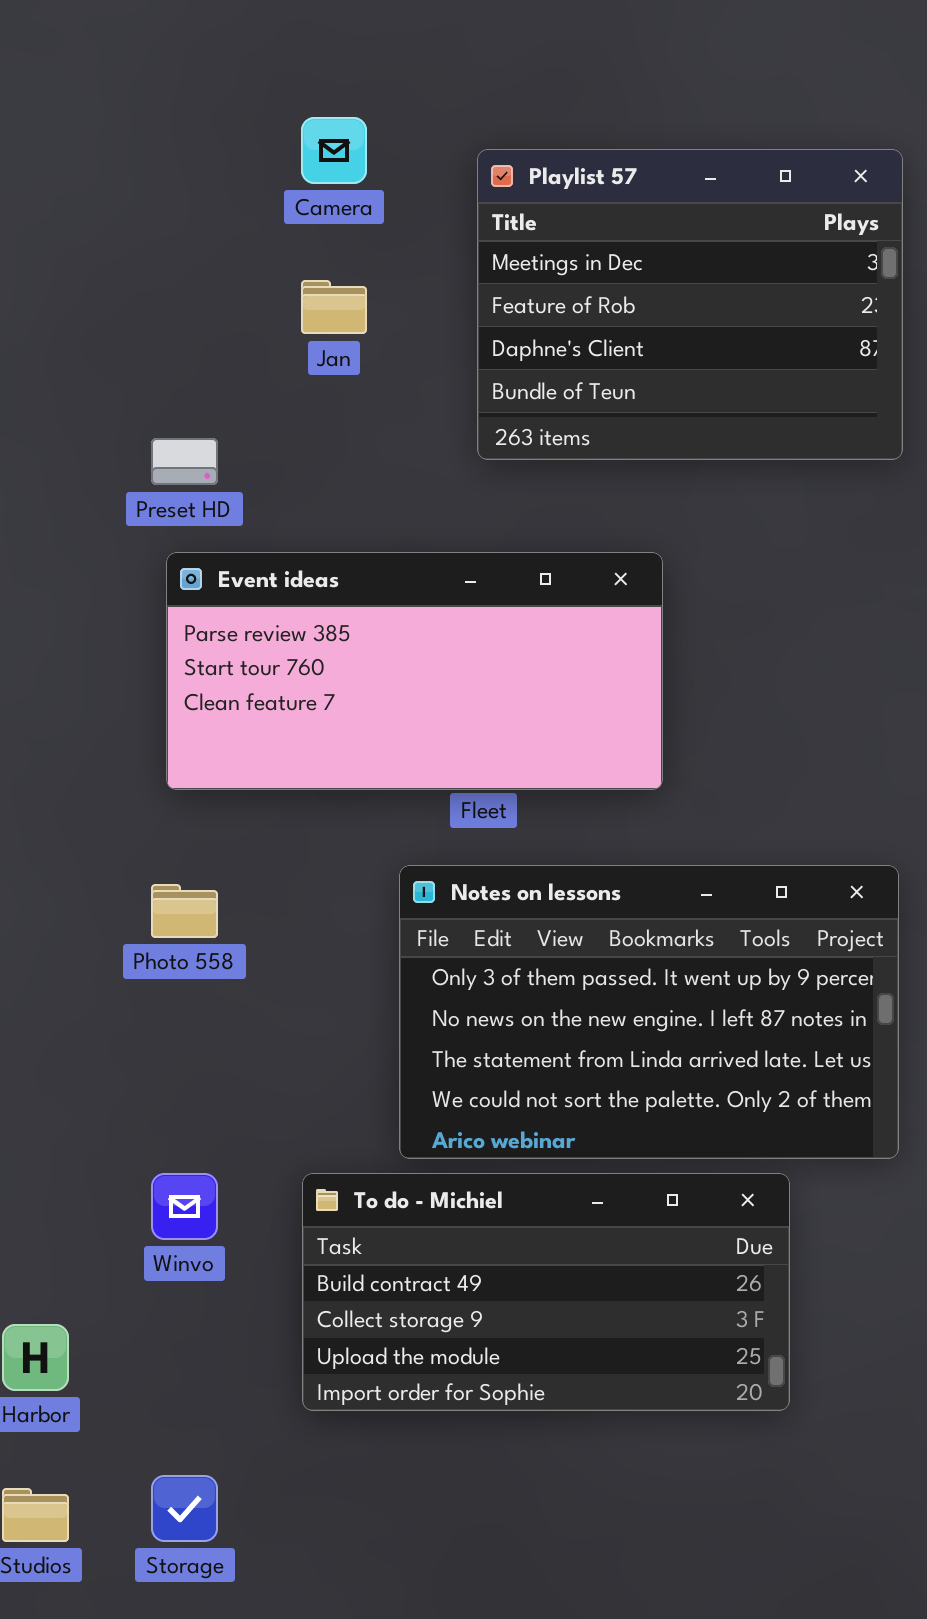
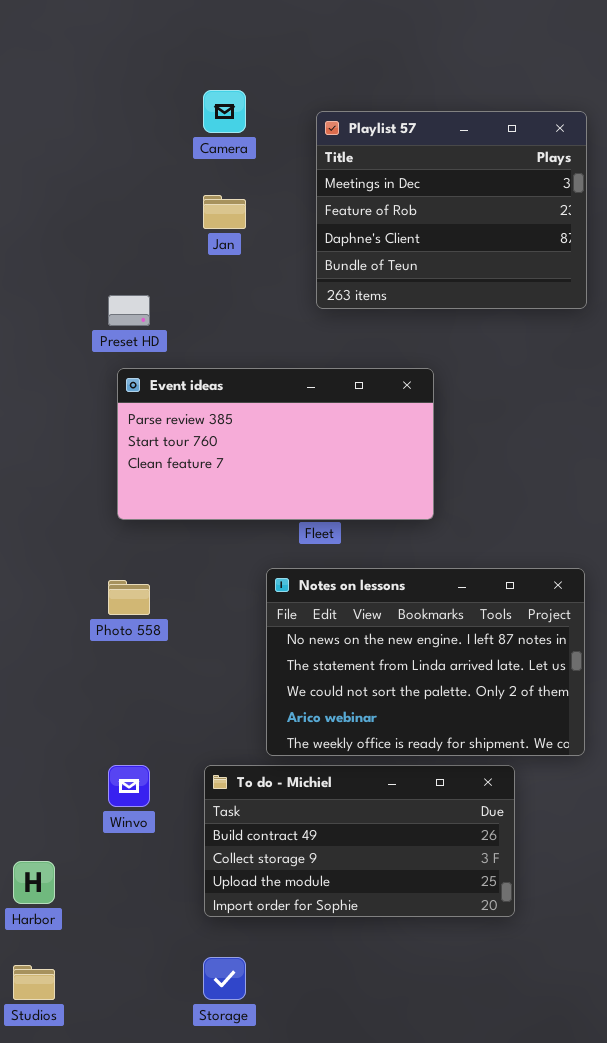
Notes on lessons: [399,865,899,1159] -> [266,568,585,756], scrolled down 1 row
Storage: [151,1475,218,1542] -> [203,957,246,1000], moved

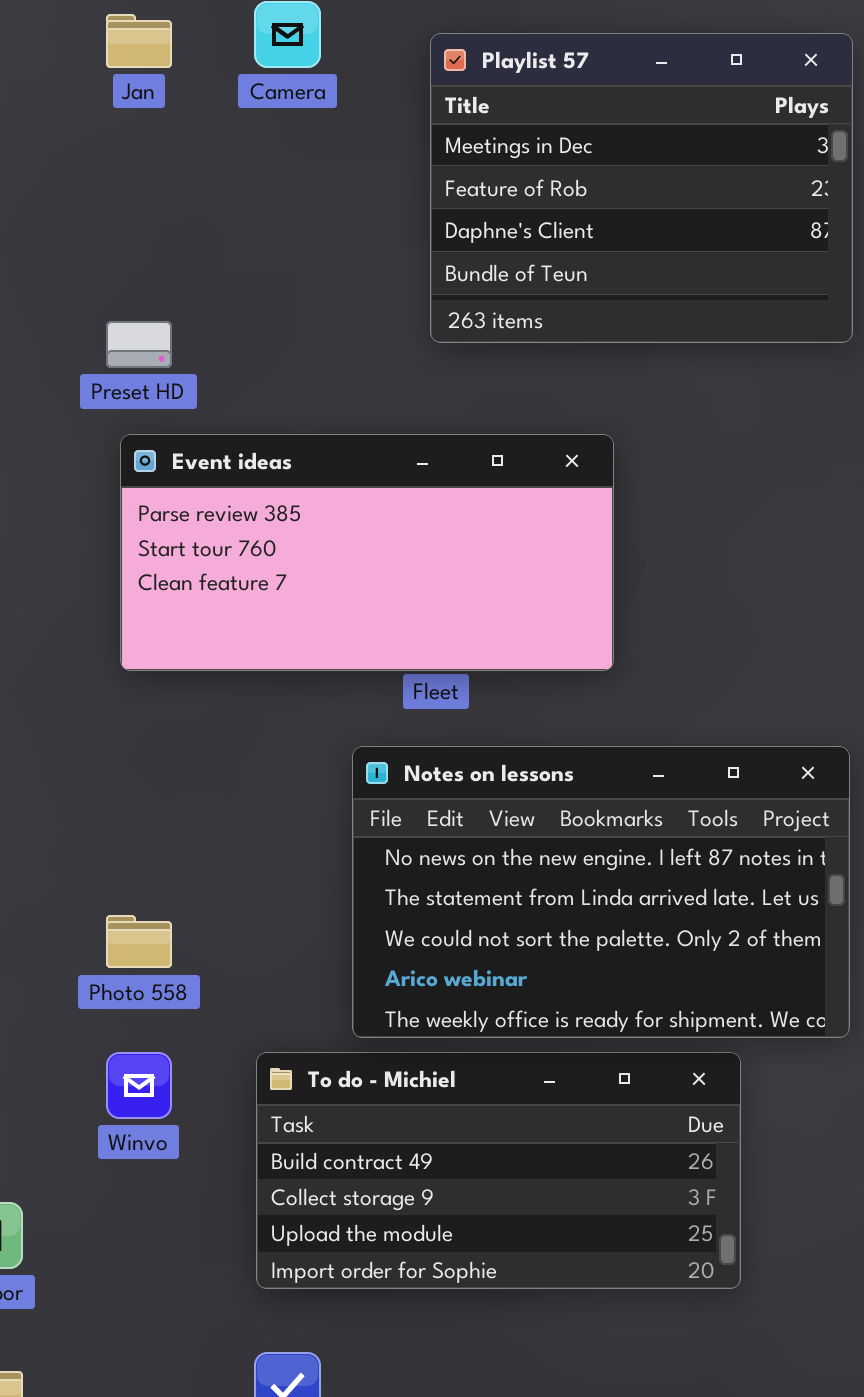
Jan: [203,195,246,229] -> [106,14,172,68], moved
Photo 558: [108,580,150,615] -> [106,915,172,968], moved

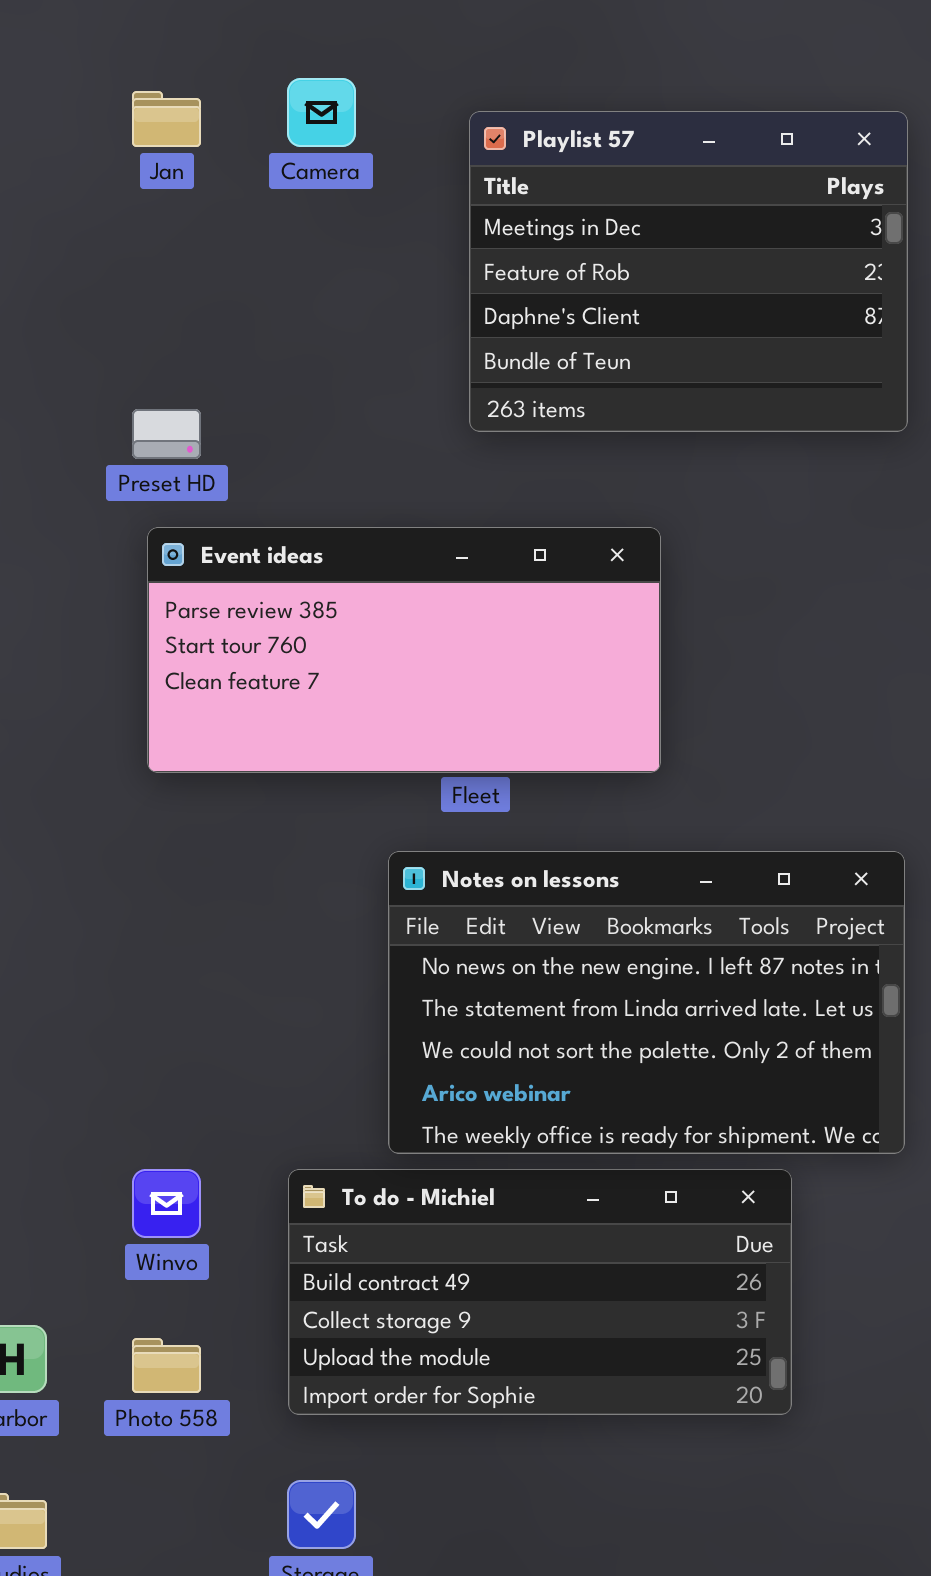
Photo 558: [106,915,172,968] -> [132,1338,201,1393], moved

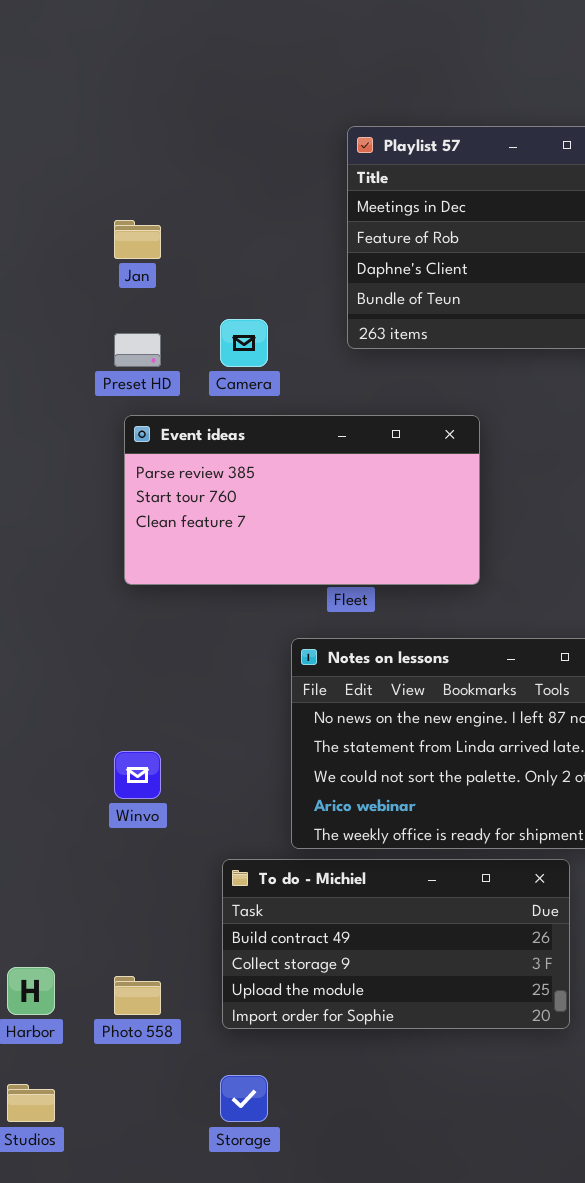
Camera: [287,78,356,147] -> [220,319,268,367], moved
Jan: [132,91,201,147] -> [114,220,161,259], moved
Winvo: [132,1169,201,1238] -> [114,751,161,799], moved

